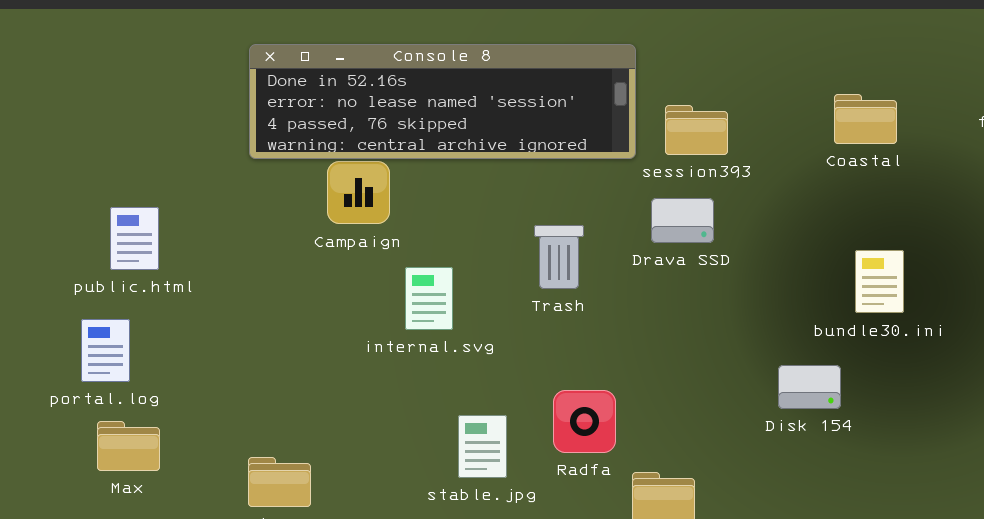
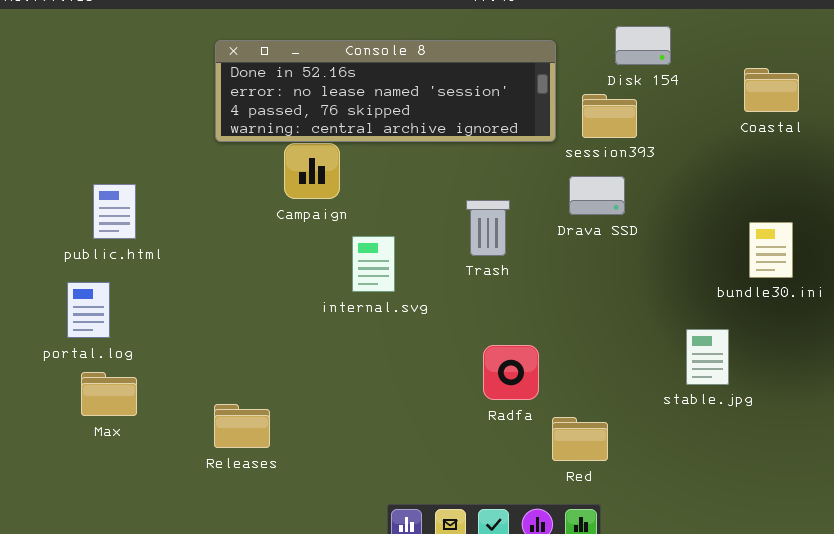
Coastal: [834,94,897,144] -> [744,68,799,112], moved
Disk 154: [778,365,841,409] -> [615,26,671,65], moved
stable.jpg: [458,415,507,478] -> [686,329,729,385], moved

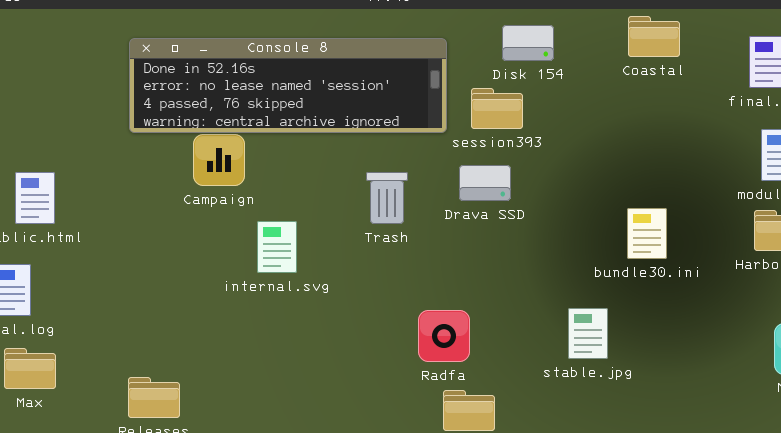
Coastal: [744,68,799,112] -> [628,16,680,57], moved
Trash: [466,200,510,256] -> [366,172,408,224], moved
Radfa: [483,345,539,400] -> [418,310,470,362], moved

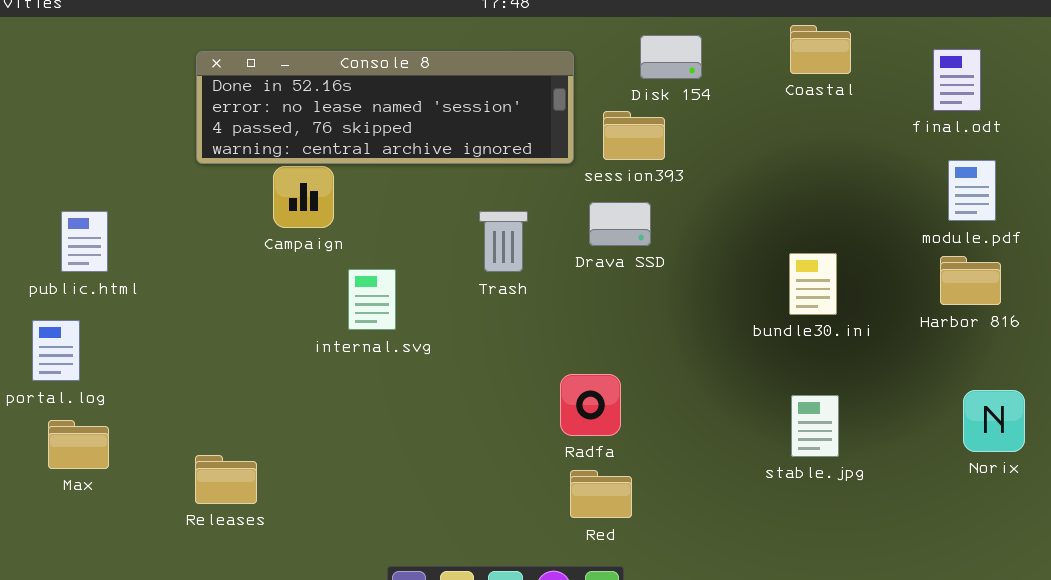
stable.jpg: [568,308,608,359] -> [791,395,839,457], moved
Radfa: [418,310,470,362] -> [560,374,621,436], moved

